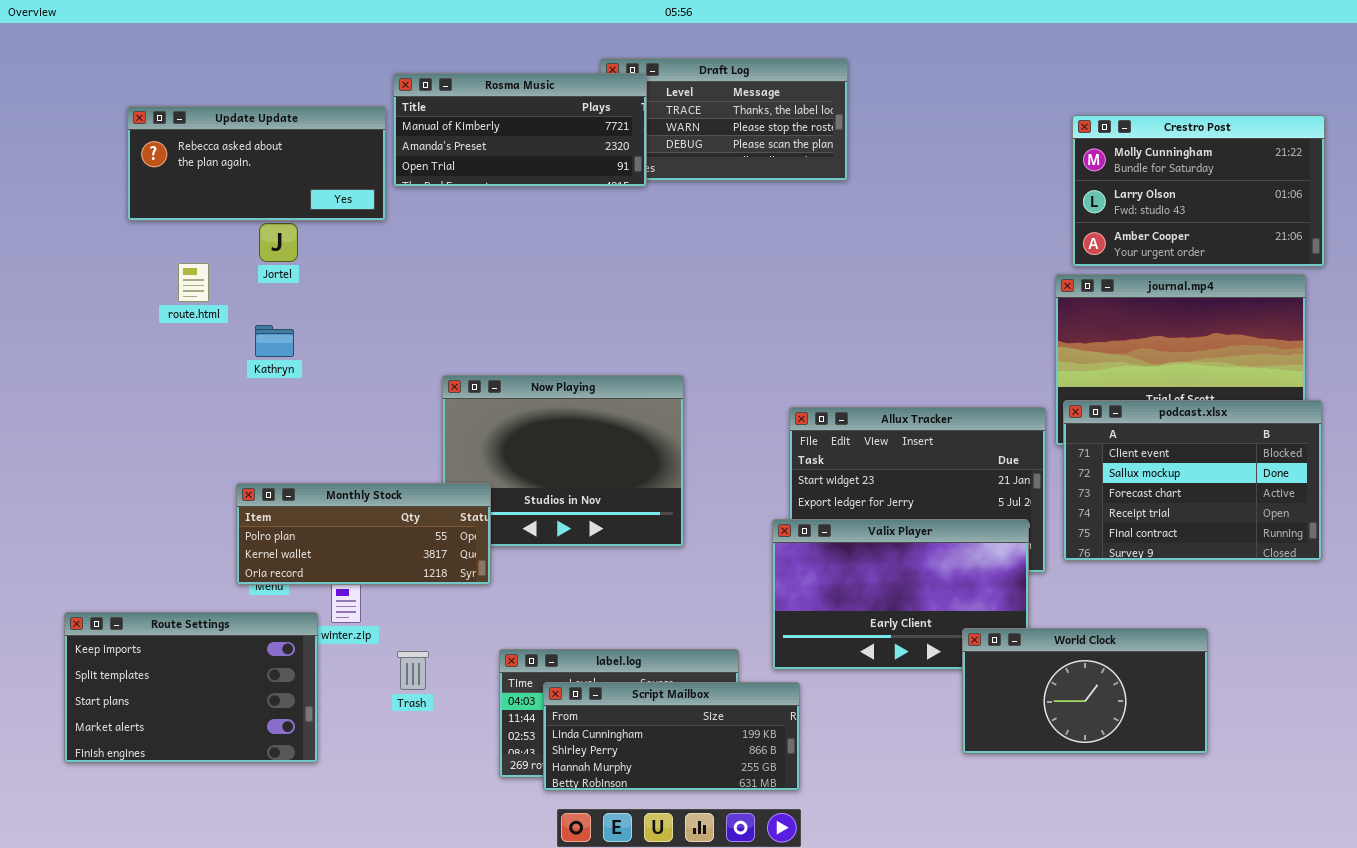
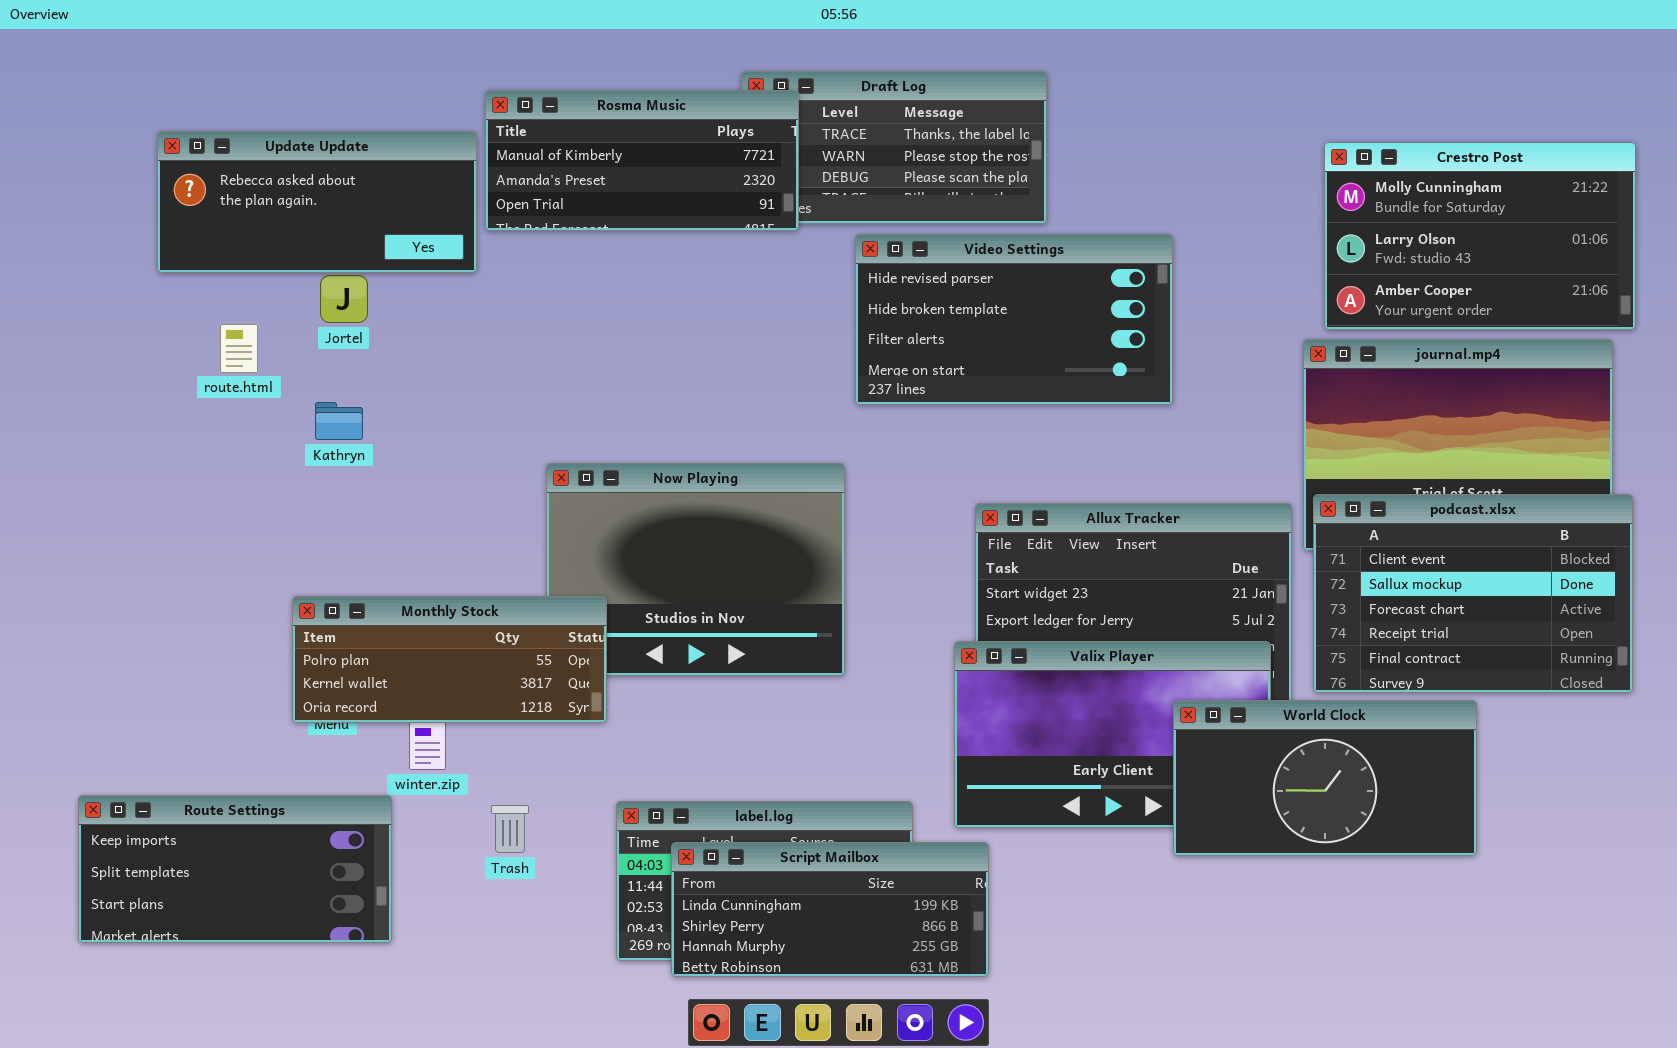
Video Settings: none -> [855,234,1173,405], opened
Route Settings: [64,612,318,763] -> [78,795,392,943], resized
World Clock: [962,628,1208,754] -> [1173,700,1477,856], moved

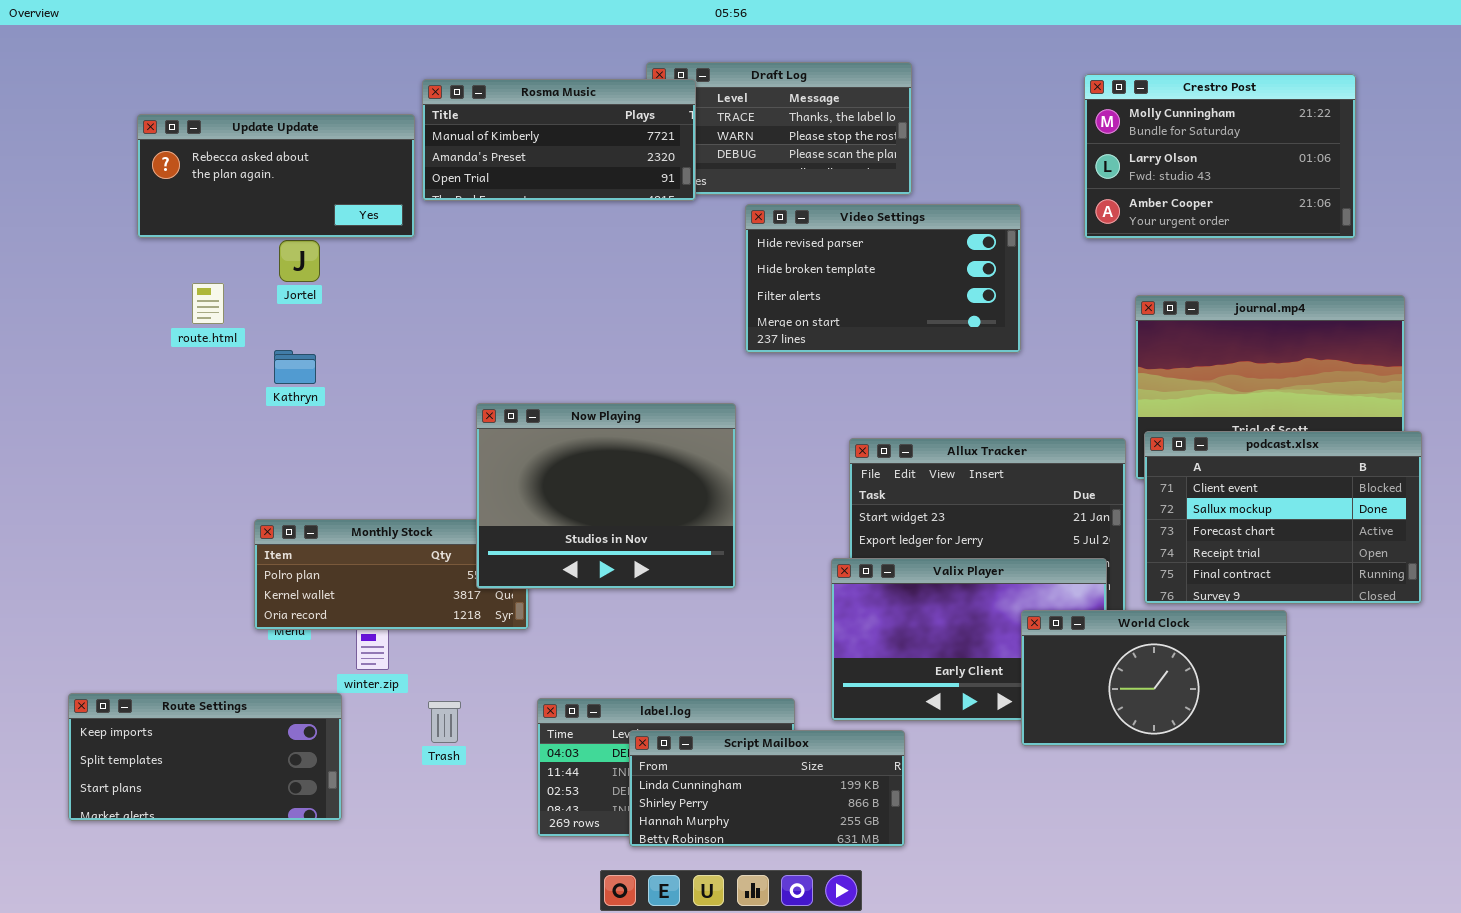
Crestro Post: [1324,142,1636,330] -> [1084,74,1356,239], moved
Now Playing: [546,463,845,676] -> [476,403,736,589], raised
Script Mailbox: [671,842,989,977] -> [629,730,905,847], moved

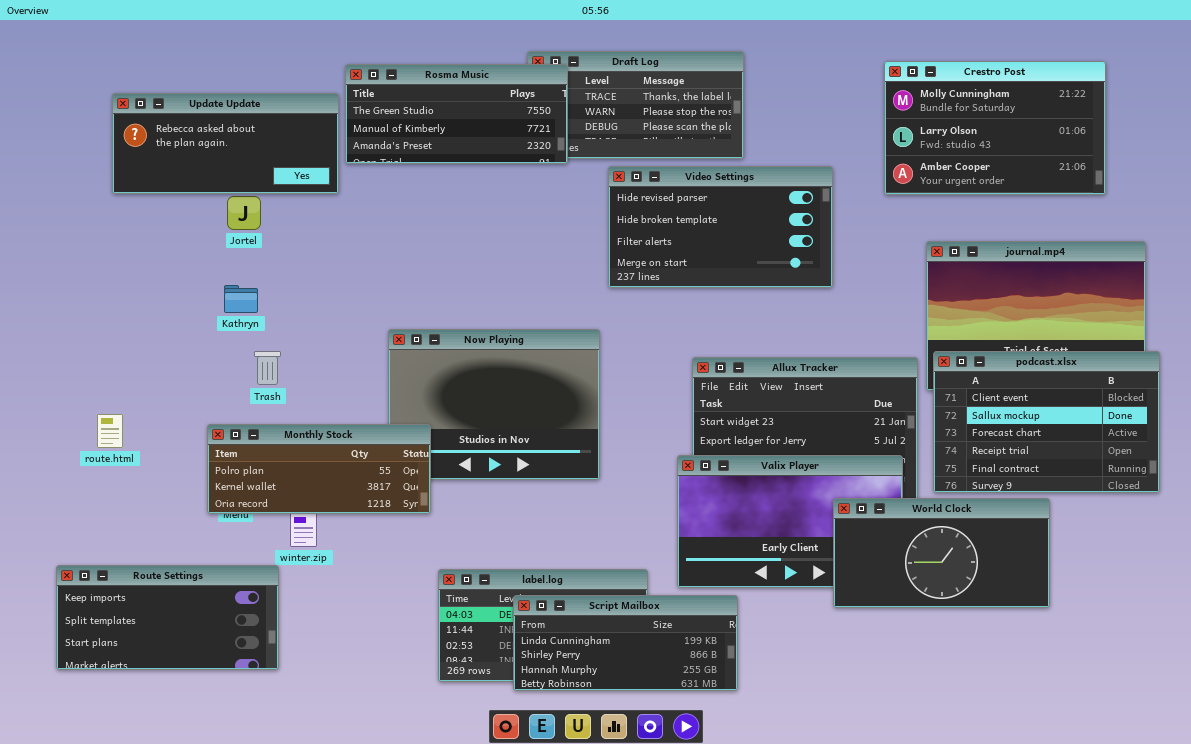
Rosma Music: [422,79,696,201] -> [345,64,568,164], scrolled up 1 row
route.html: [192,283,224,324] -> [97,414,123,448], moved
Monthly Stock: [254,519,529,630] -> [207,424,431,514], raised
Trash: [428,701,461,743] -> [254,351,281,385], moved

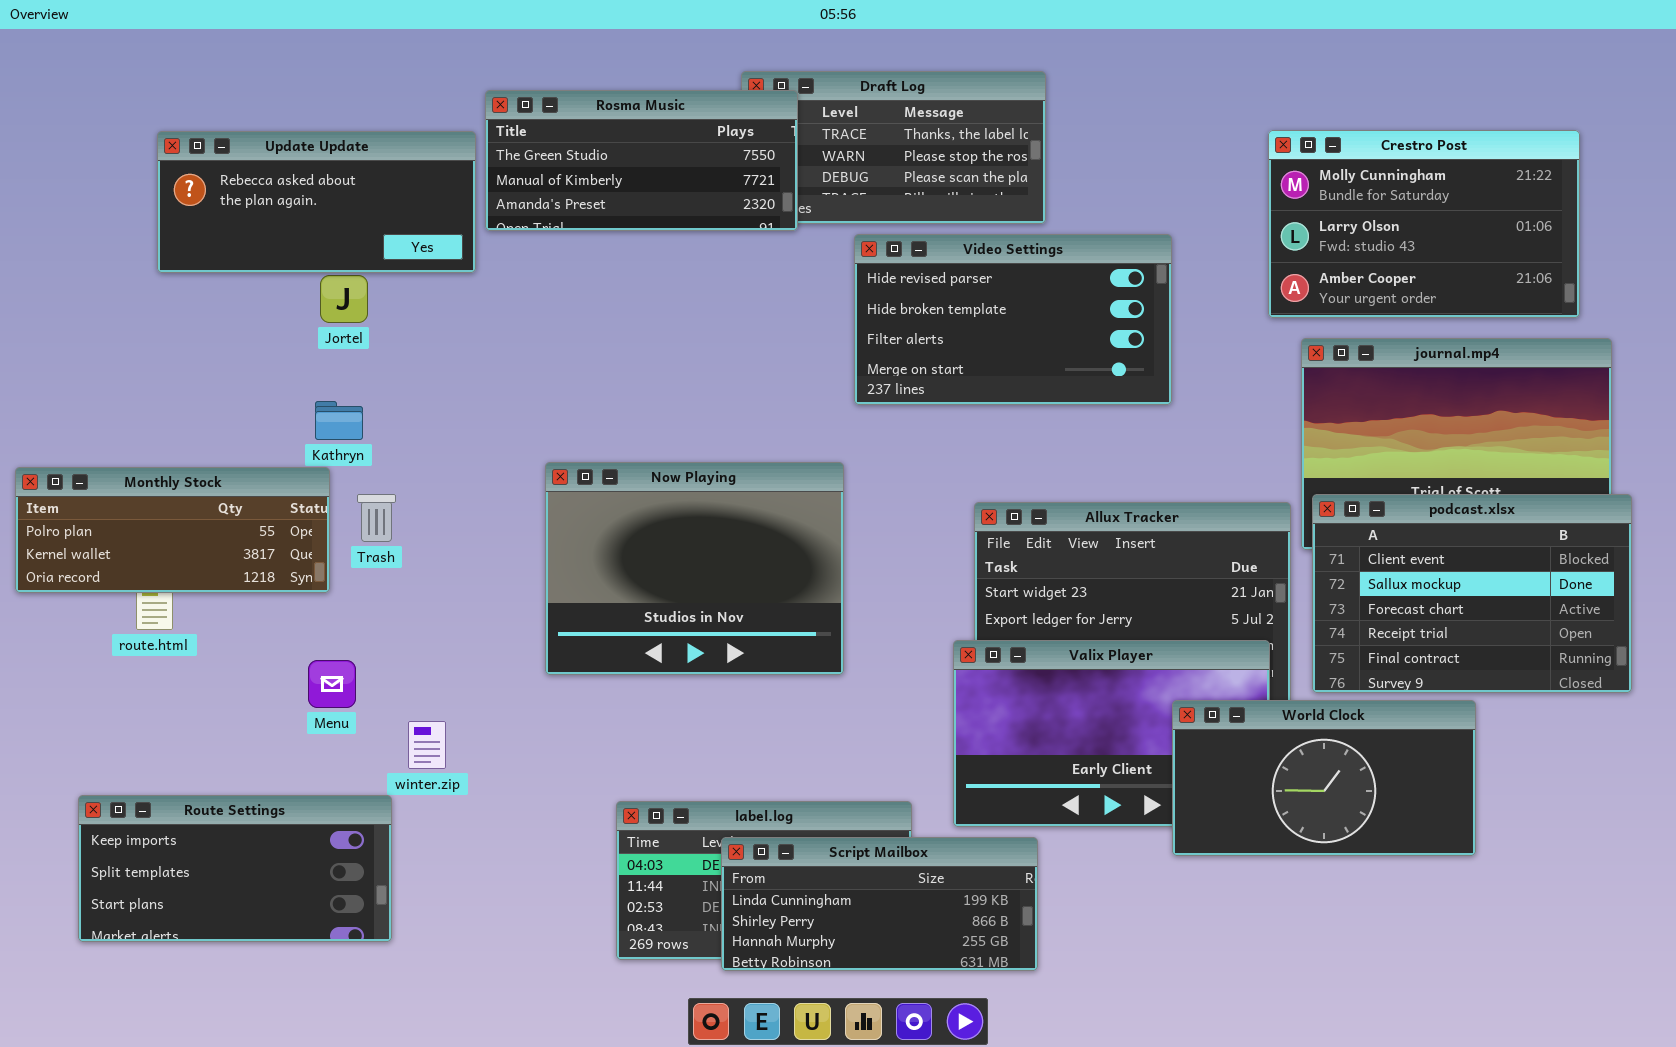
Crestro Post: [884,61,1106,195] -> [1268,130,1580,318], moved
Monthly Stock: [207,424,431,514] -> [15,467,330,593], moved

